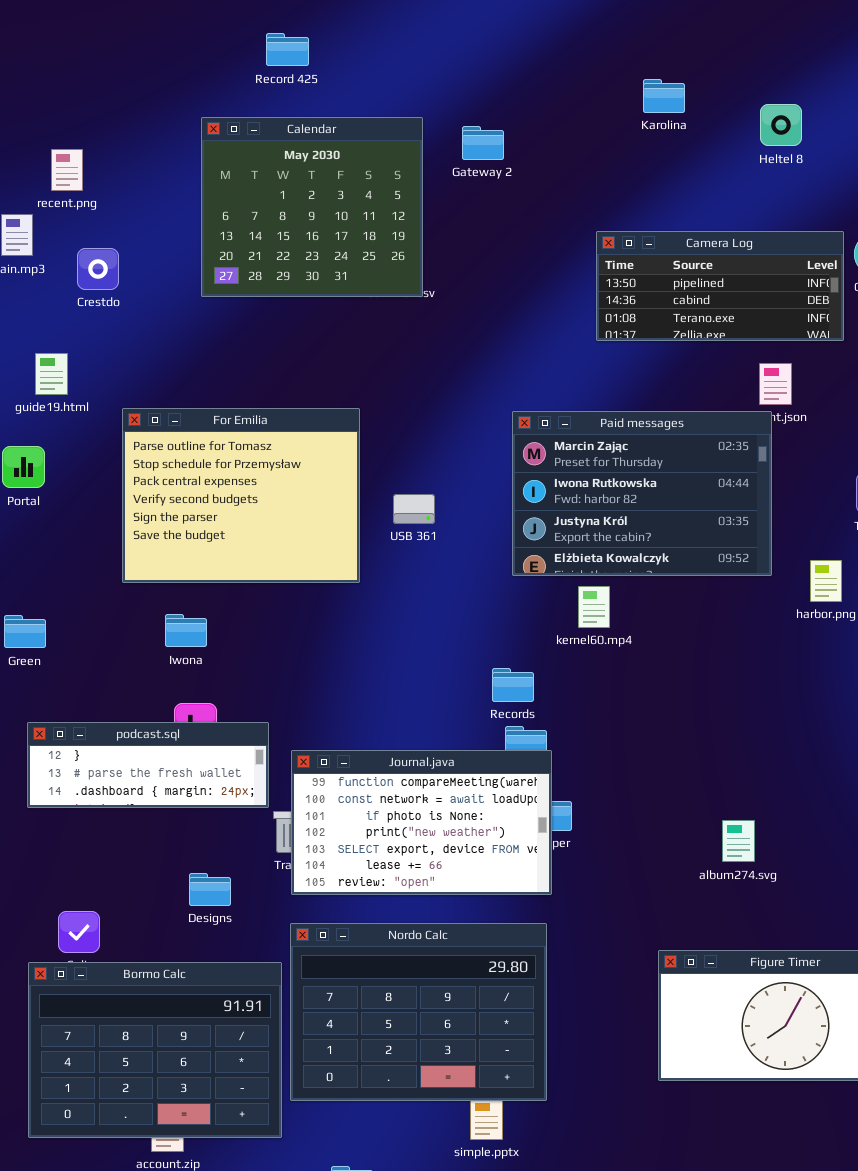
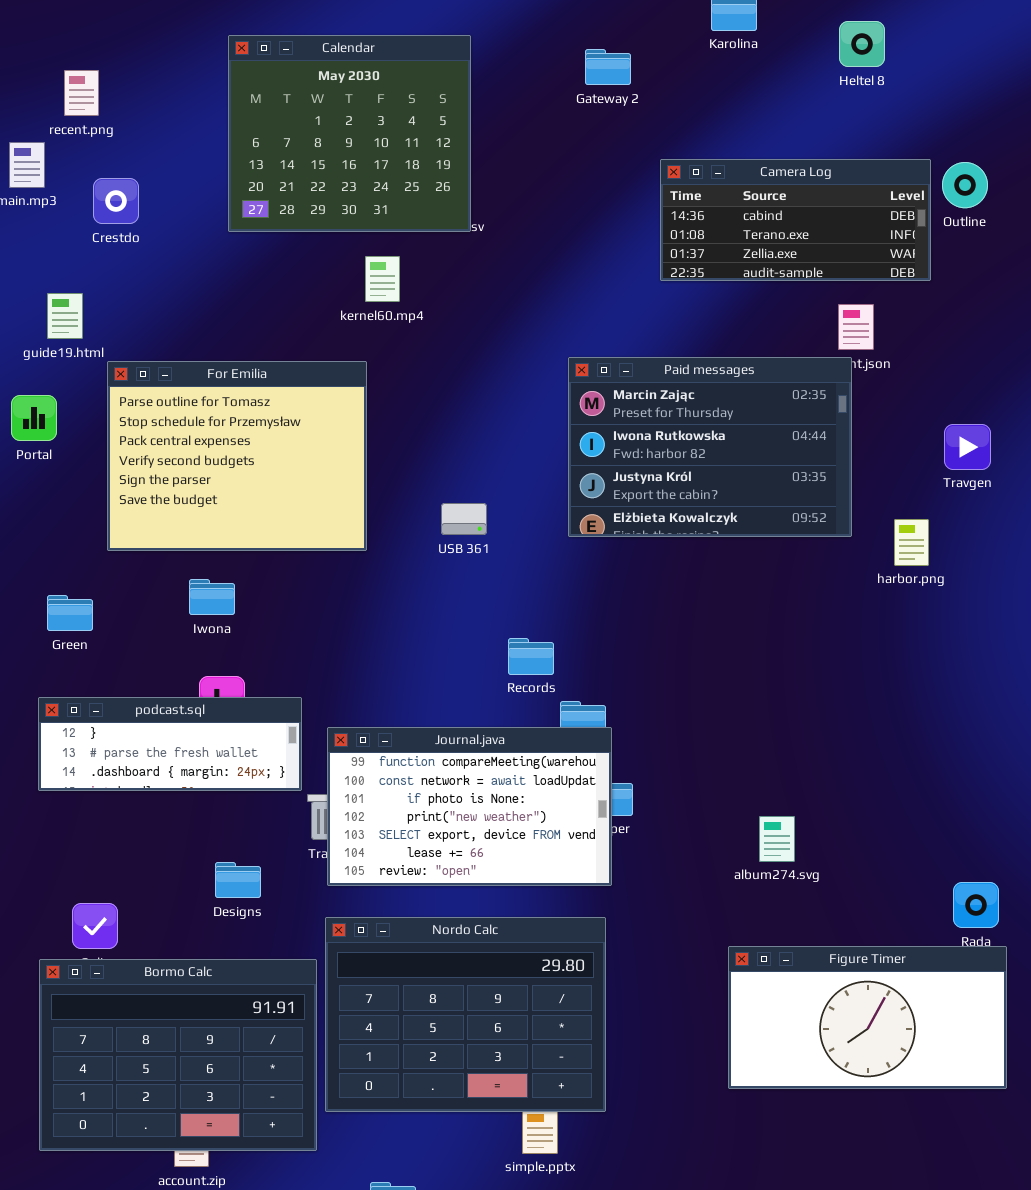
Gateway 2: [462,126,504,160] -> [585,49,631,85], moved
Camera Log: [596,231,844,341] -> [660,159,931,281], scrolled down 1 row
For Emilia: [122,408,360,583] -> [107,361,367,551], moved
USB 361: [393,494,435,524] -> [441,503,487,535], moved
kernel60.mp4: [578,586,610,628] -> [365,256,400,302], moved
Green: [4,615,46,648] -> [47,595,93,631], moved
Records: [492,668,534,702] -> [508,638,554,675], moved
album274.svg: [722,820,755,862] -> [759,816,795,862], moved

